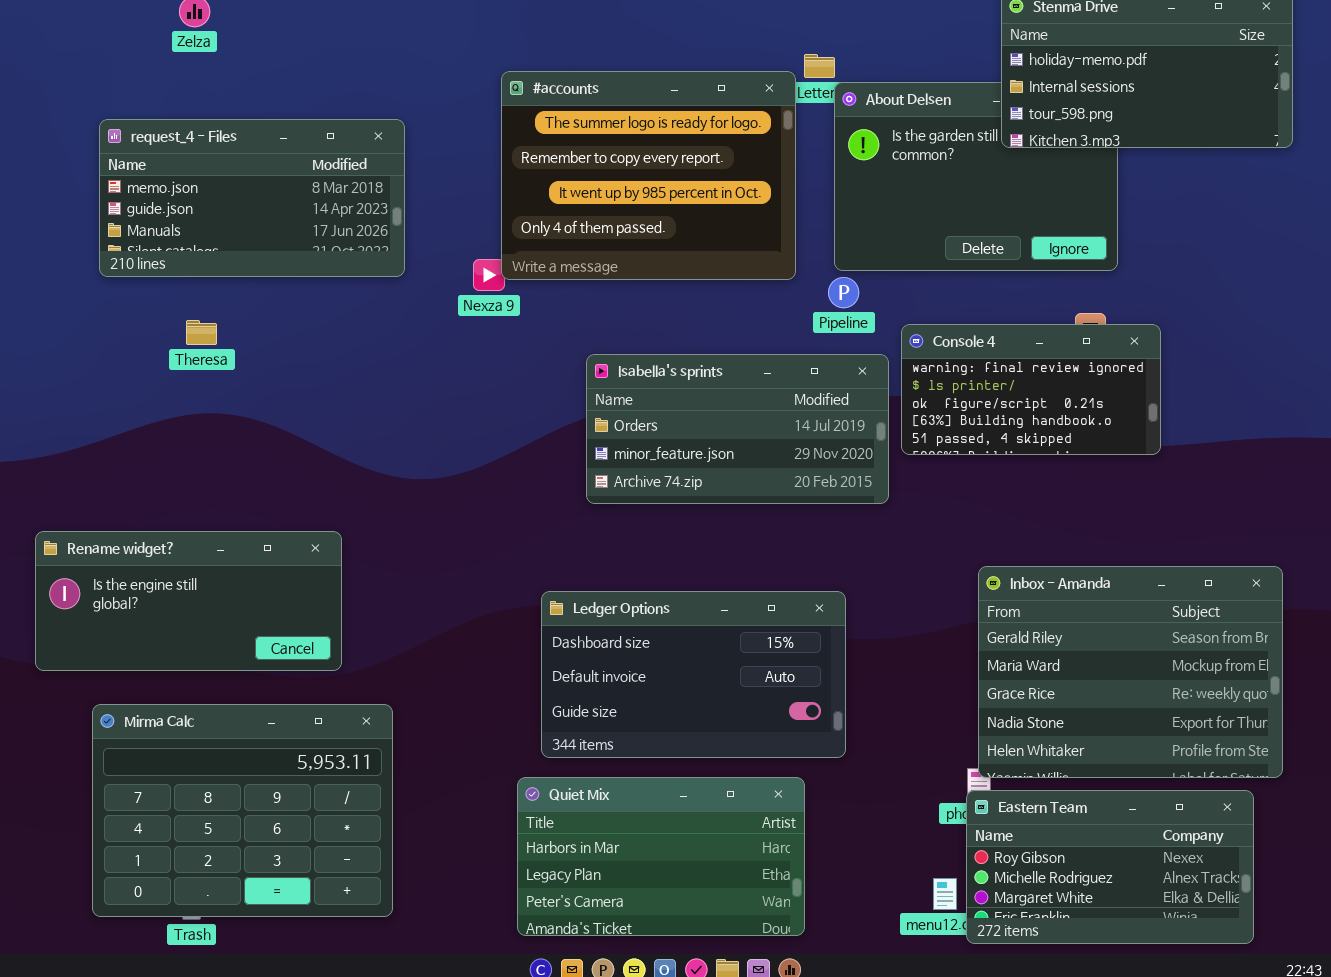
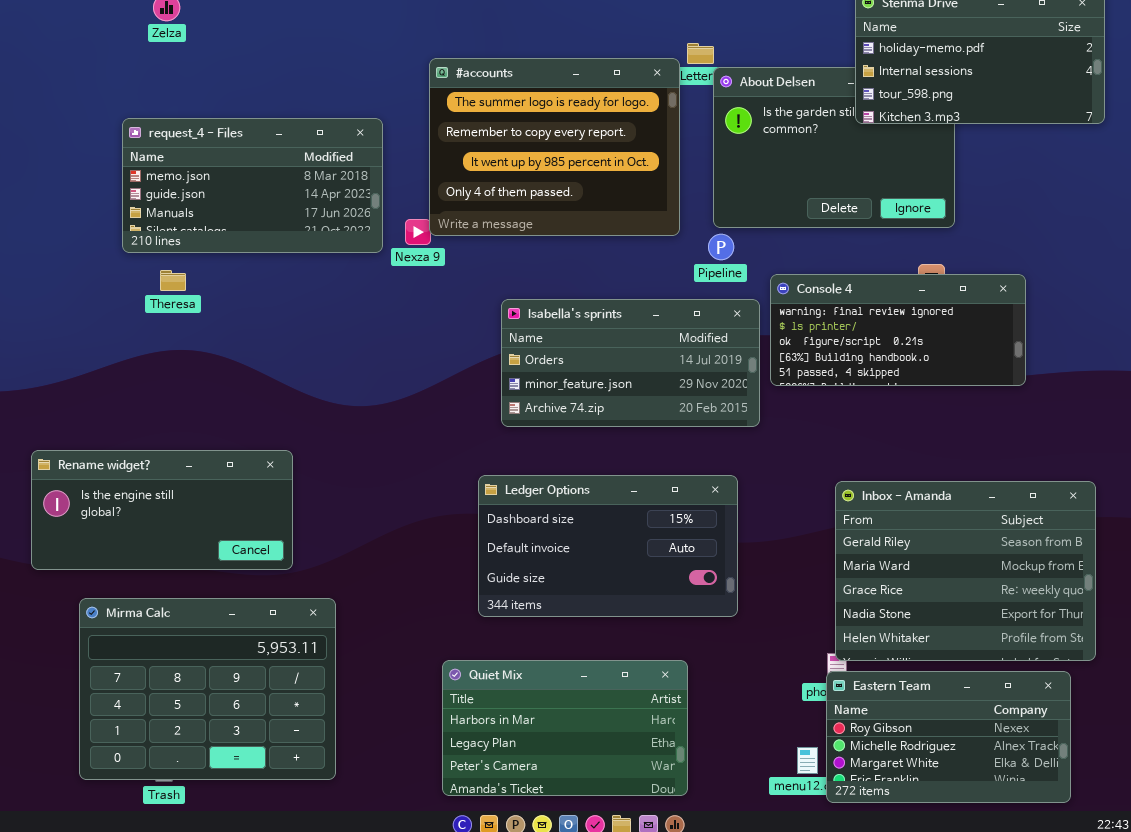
request_4 - Files: [99,119,405,277] -> [122,118,383,253], moved
Console 4: [901,324,1161,455] -> [770,274,1026,386], resized
Ledger Options: [541,591,846,758] -> [478,475,738,617], moved

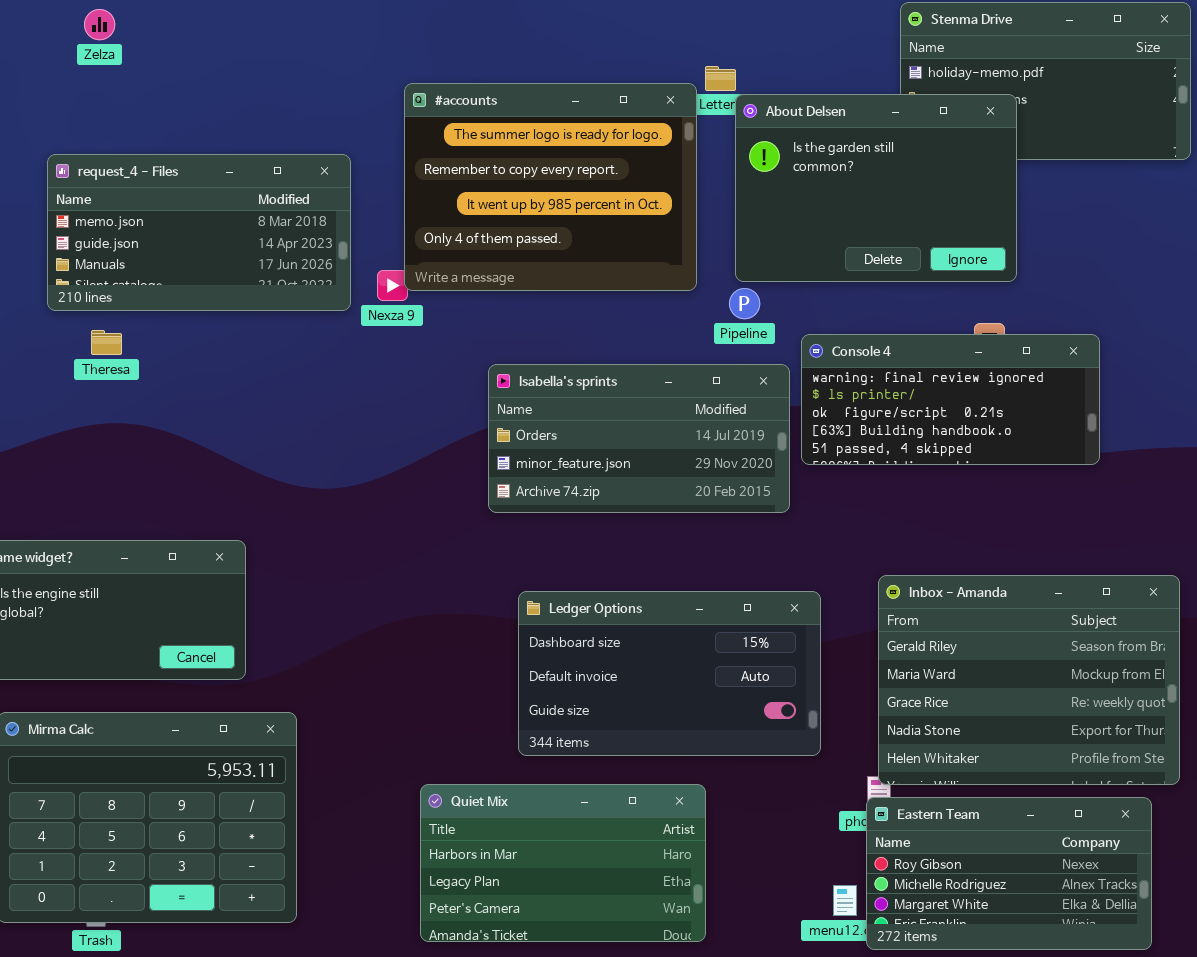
About Delsen: [713,67,955,228] -> [735,94,1017,282], raised
Ledger Options: [478,475,738,617] -> [518,591,821,756], moved

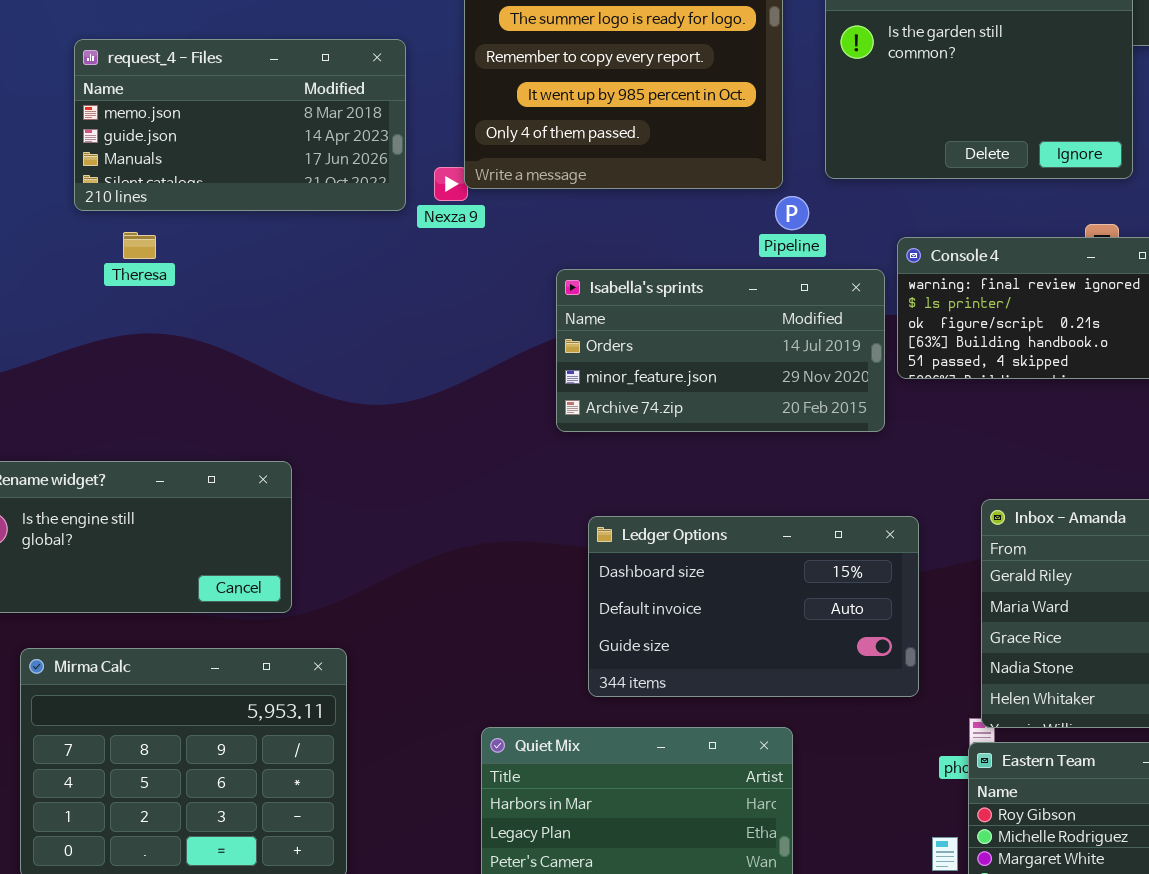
Pipeline: [729,288,760,319] -> [775,196,809,230], moved

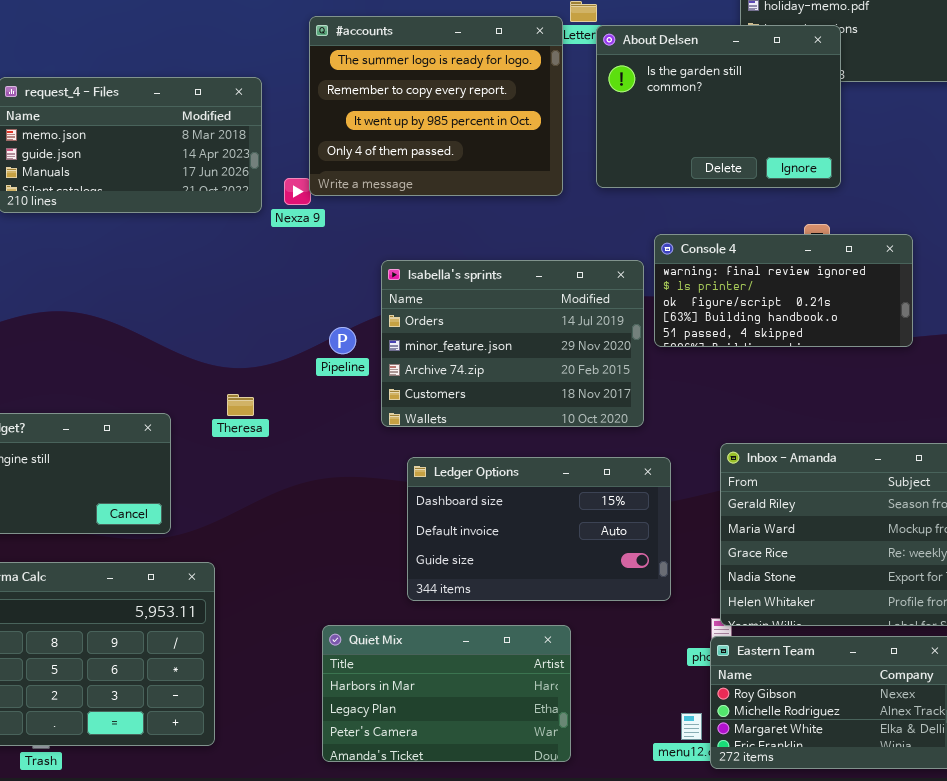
Pipeline: [775,196,809,230] -> [329,327,356,354], moved
Theresa: [123,232,156,259] -> [227,394,254,416], moved
Isabella's sprints: [556,269,885,432] -> [381,260,644,427], resized

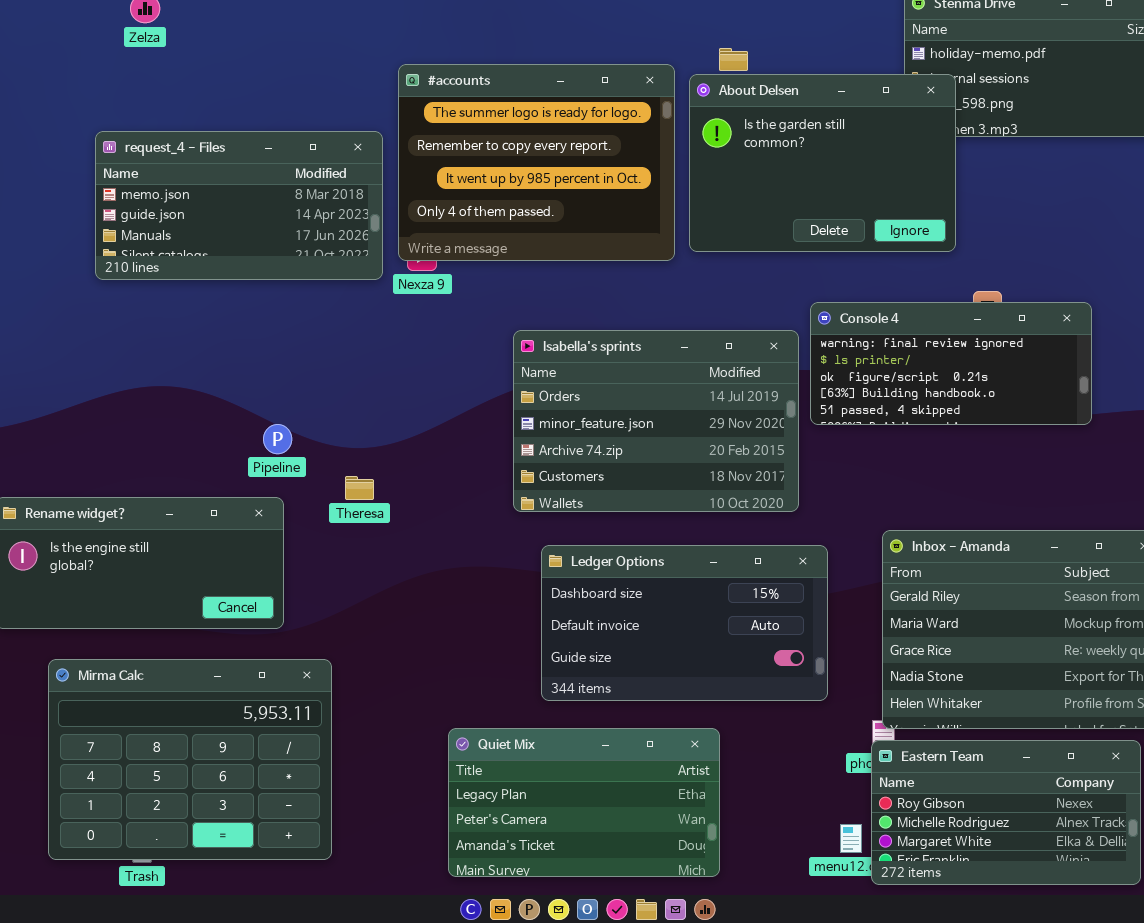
#accounts: [309,16,563,196] -> [398,64,675,261], moved
About Delsen: [596,25,841,188] -> [689,74,956,252], moved
Pipeline: [329,327,356,354] -> [263,424,292,454], moved
Quiet Mix: [322,625,571,762] -> [448,728,720,877], scrolled down 1 row

